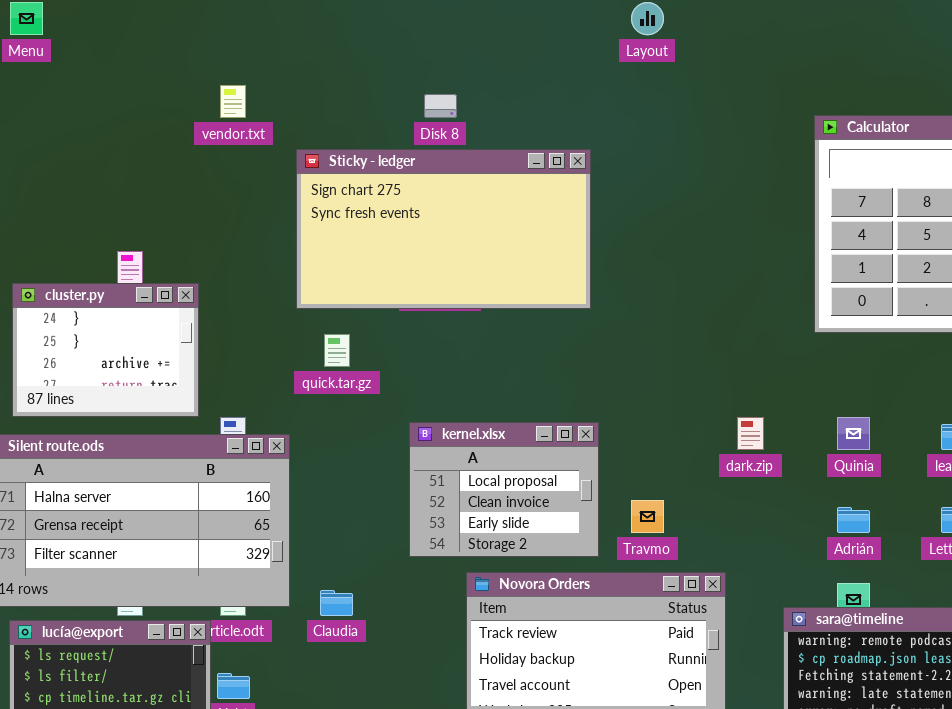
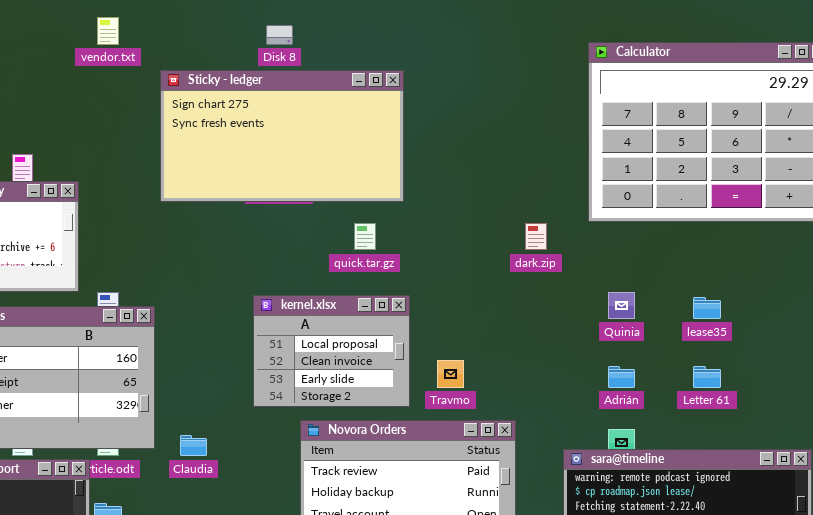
quick.tar.gz: [324,334,350,367] -> [354,223,376,250], moved
dark.zip: [737,417,764,450] -> [525,223,547,250], moved

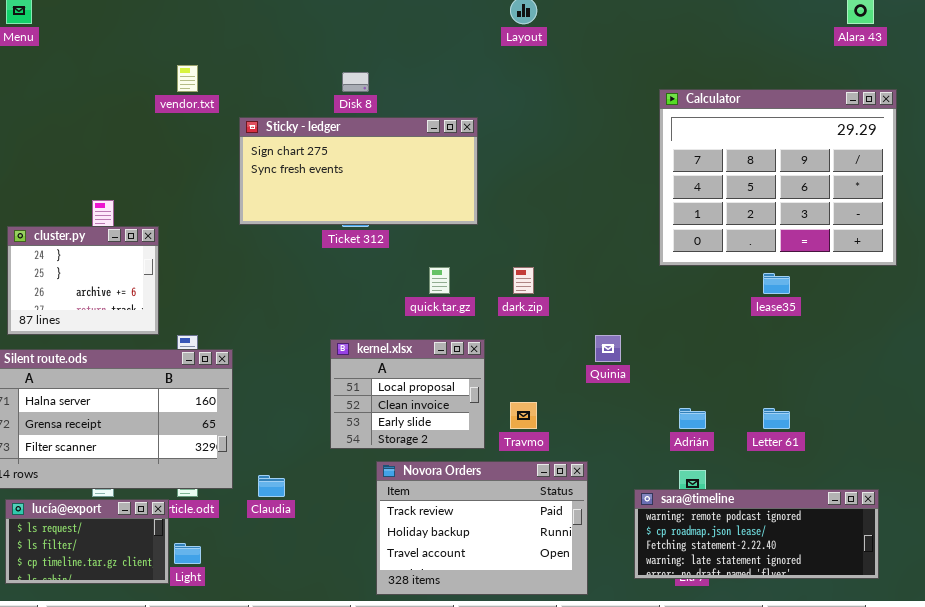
Sticky - ledger: [160,70,404,202] -> [239,117,478,225], resized
dark.zip: [525,223,547,250] -> [513,267,534,294], moved
Quinia: [608,292,635,319] -> [595,335,621,362], moved
lease35: [693,297,721,319] -> [763,273,790,294], moved

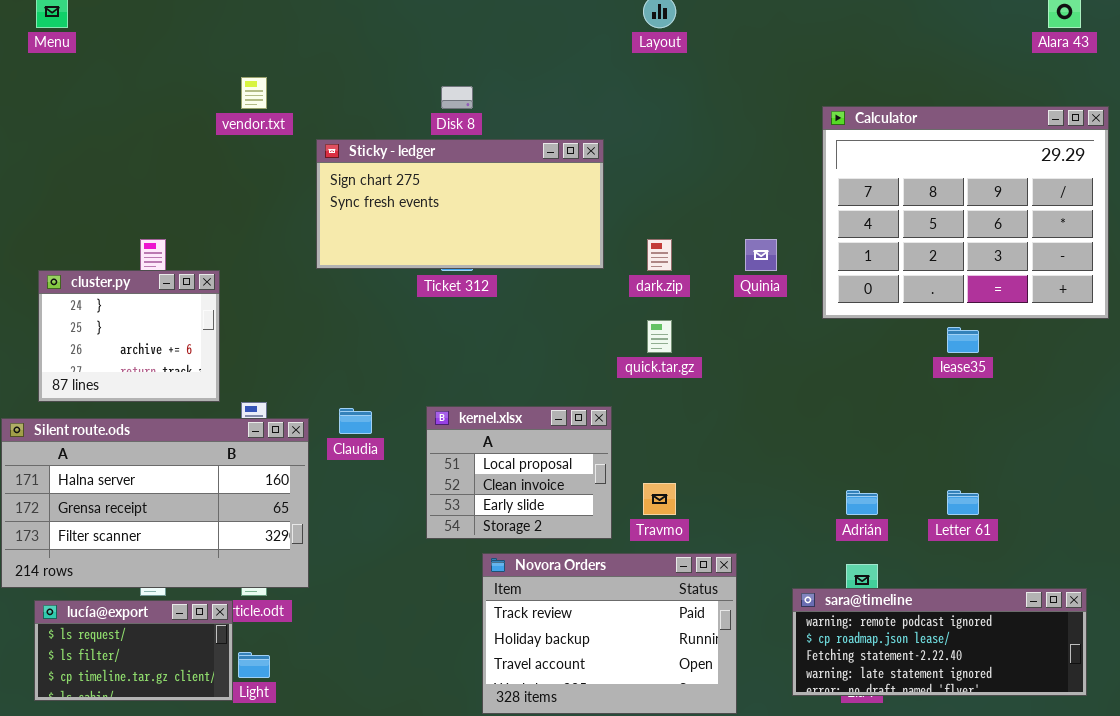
quick.tar.gz: [429,267,450,294] -> [647,320,672,353], moved
dark.zip: [513,267,534,294] -> [647,239,672,271], moved
Quinia: [595,335,621,362] -> [745,239,777,271], moved
Claudia: [258,475,285,497] -> [339,408,372,434], moved

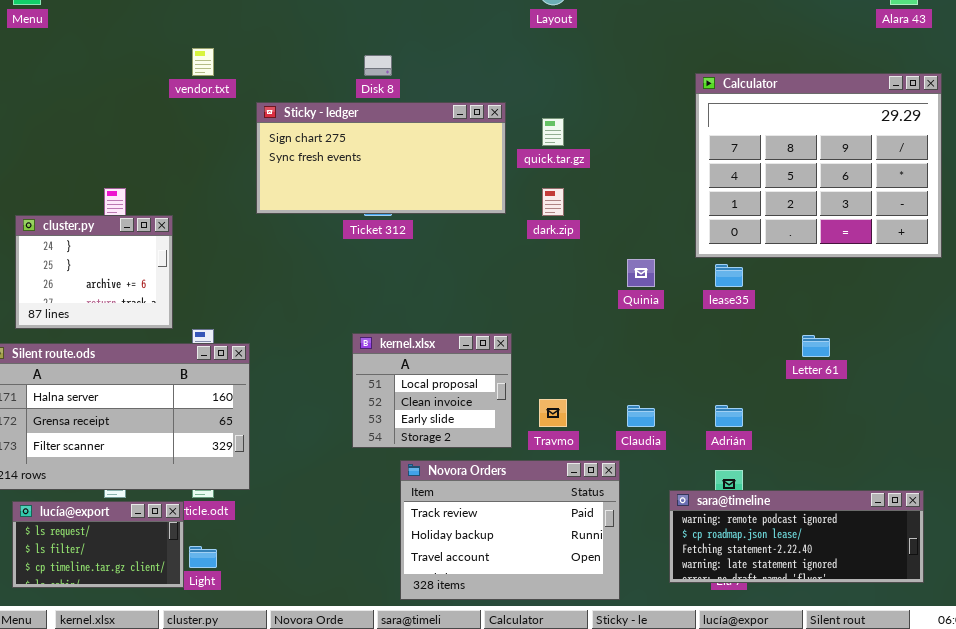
Quinia: [745,239,777,271] -> [627,259,655,287], moved
quick.tar.gz: [647,320,672,353] -> [542,118,564,146], moved
lease35: [947,327,979,353] -> [715,264,743,287], moved
Claudia: [339,408,372,434] -> [627,405,655,427], moved
Letter 61: [947,490,979,515] -> [802,335,830,357], moved

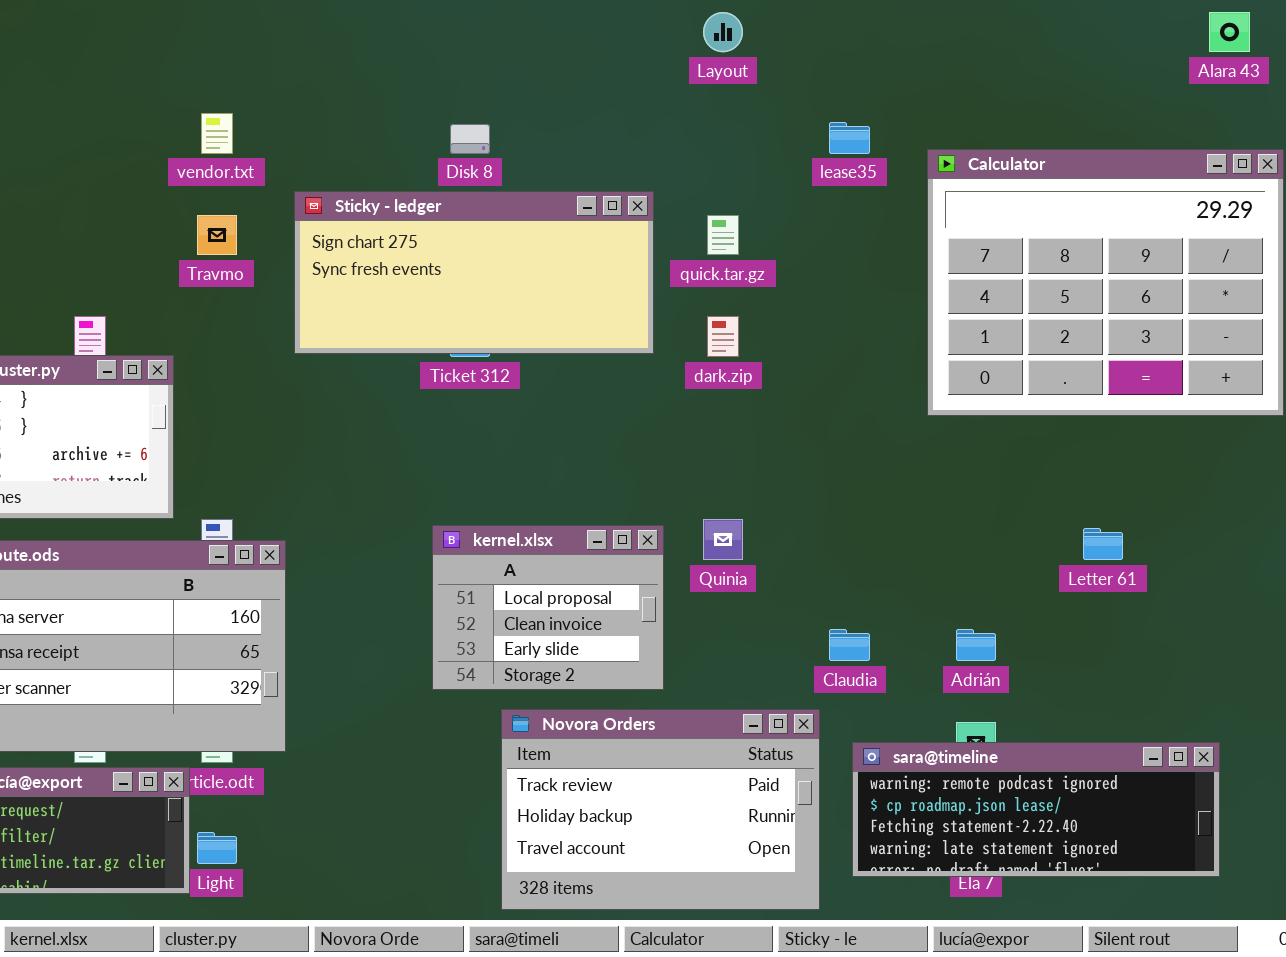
Quinia: [627,259,655,287] -> [703,519,743,560], moved
lease35: [715,264,743,287] -> [829,122,870,154], moved
Travmo: [539,399,567,427] -> [197,215,237,255], moved
sara@timeline: [669,490,924,583] -> [852,742,1220,877], moved

